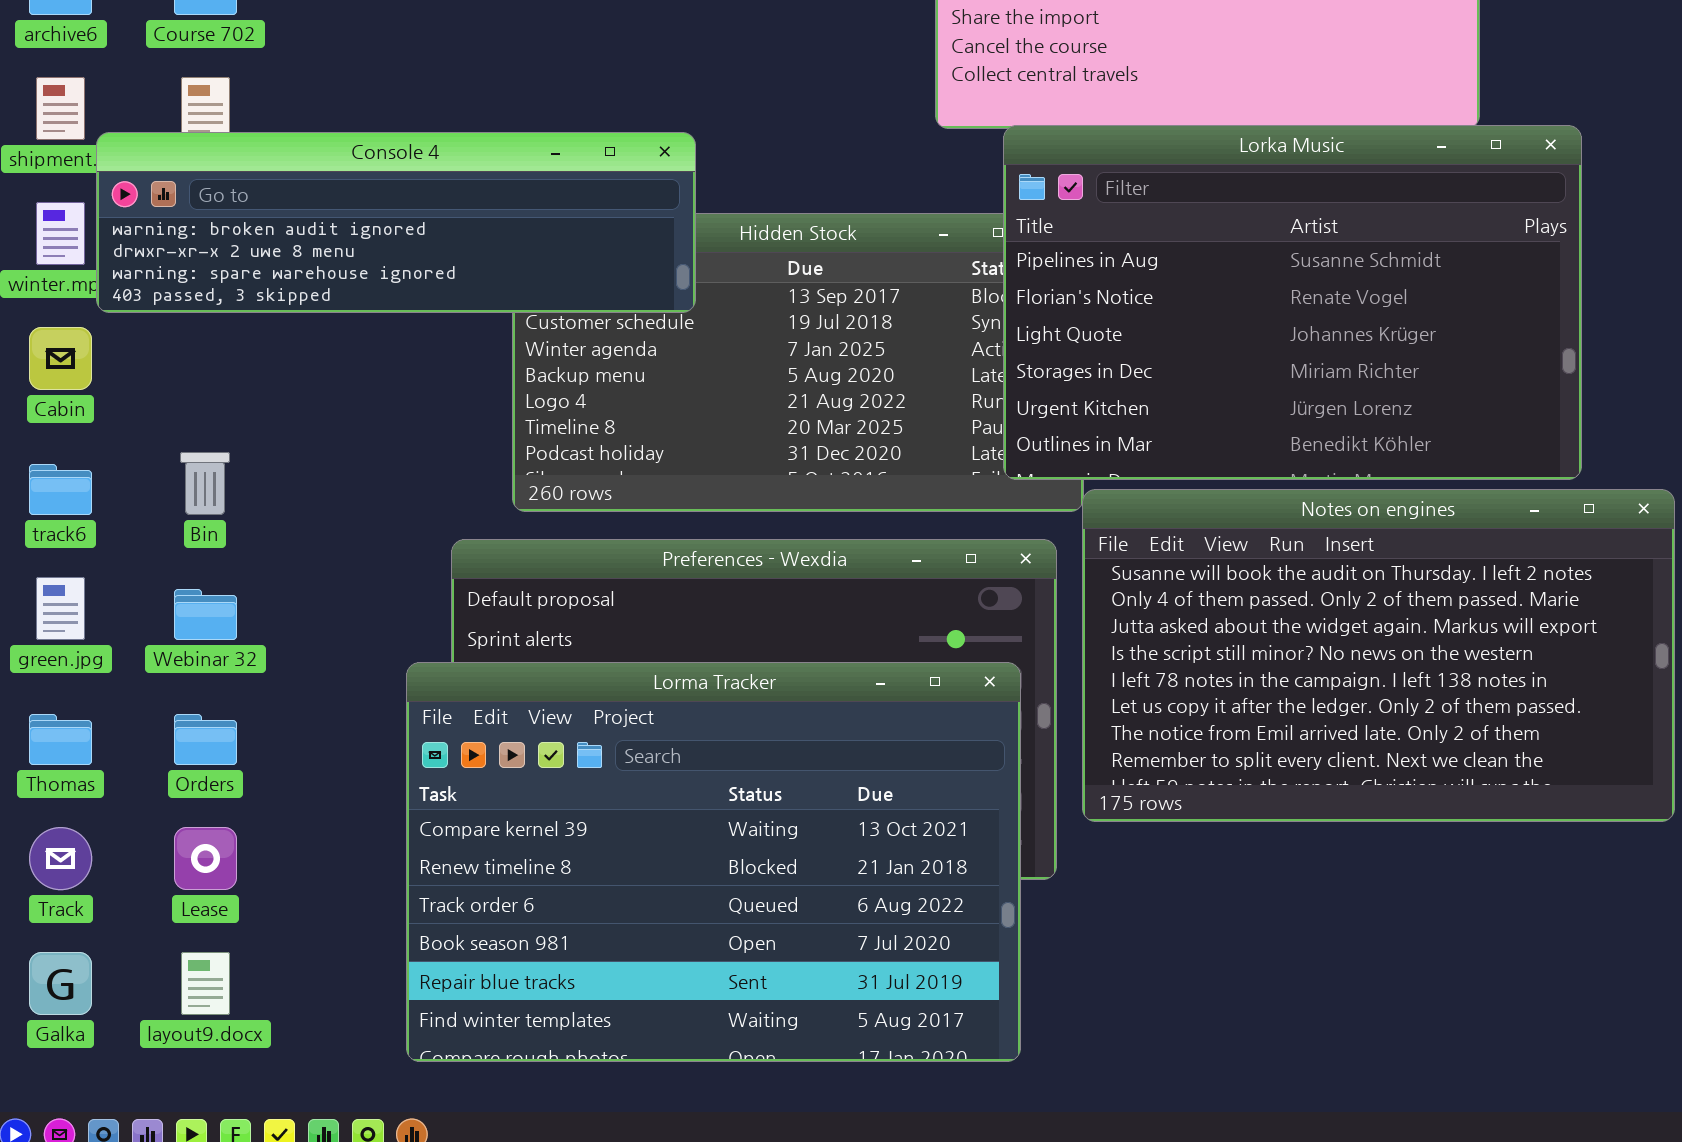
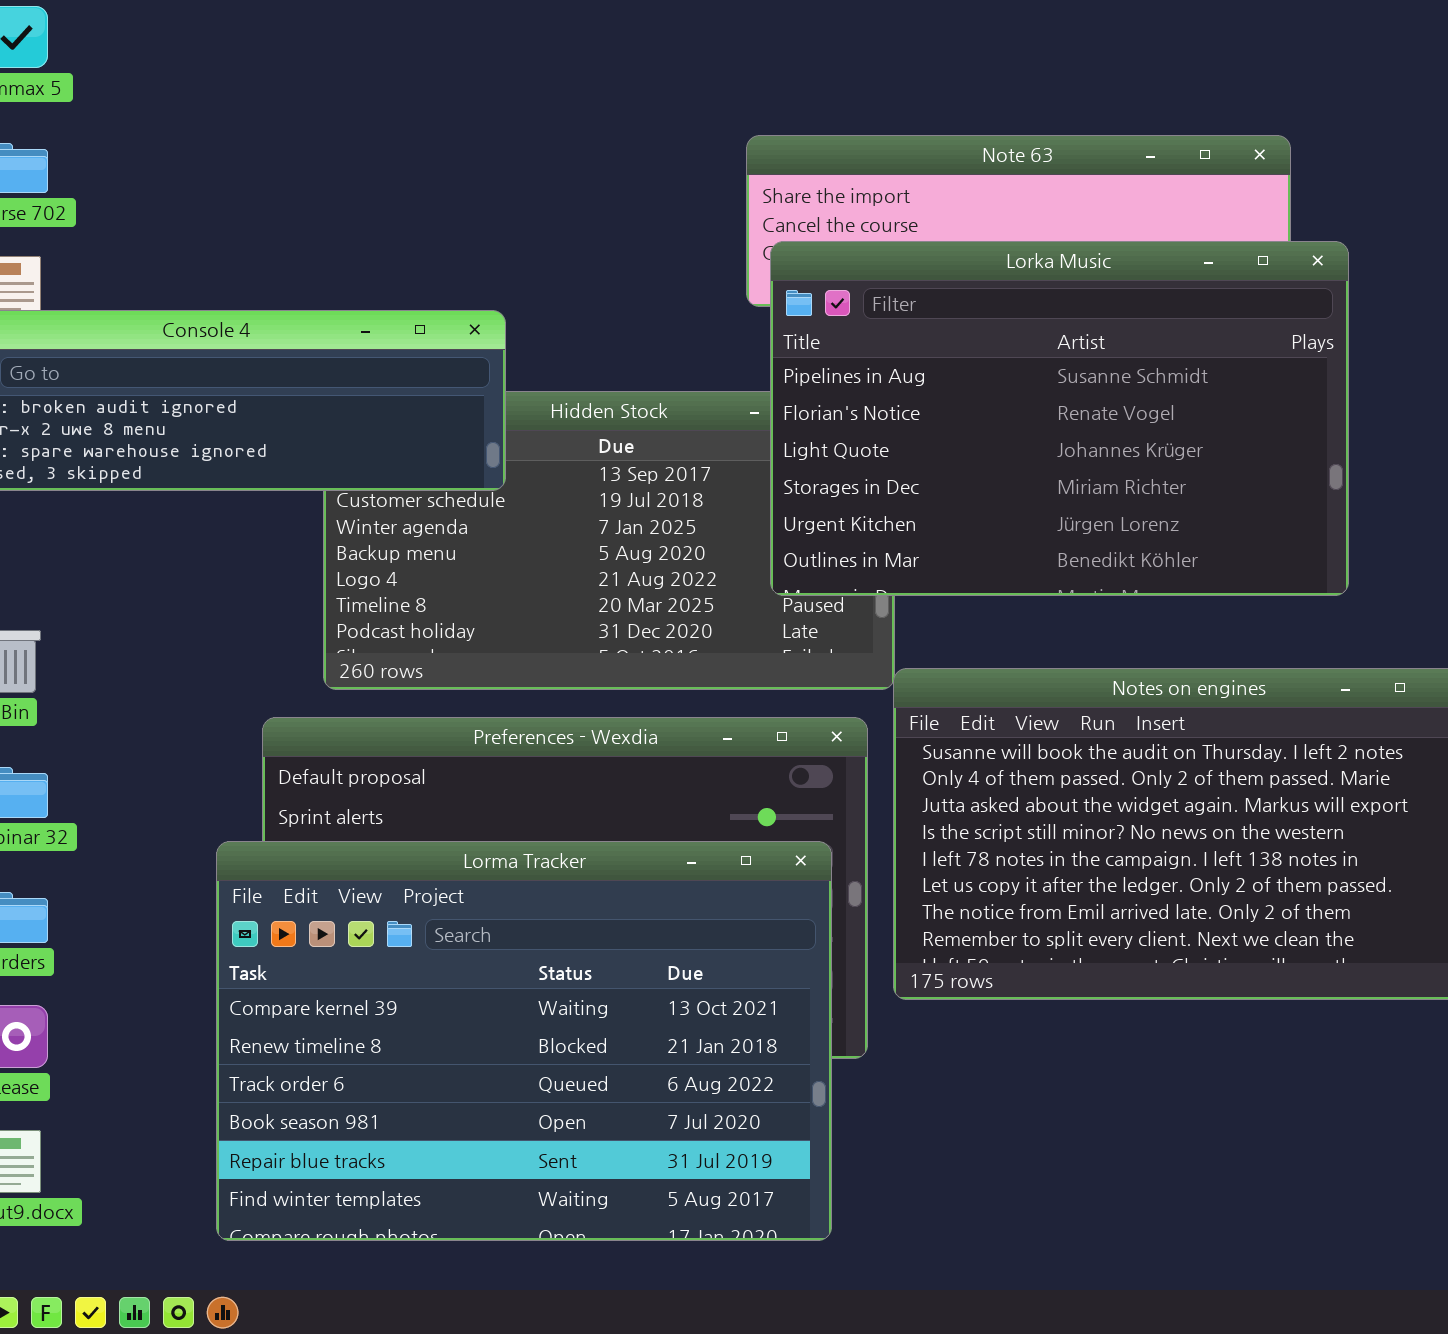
Lorka Music: [1003,125,1582,480] -> [770,241,1349,596], moved

